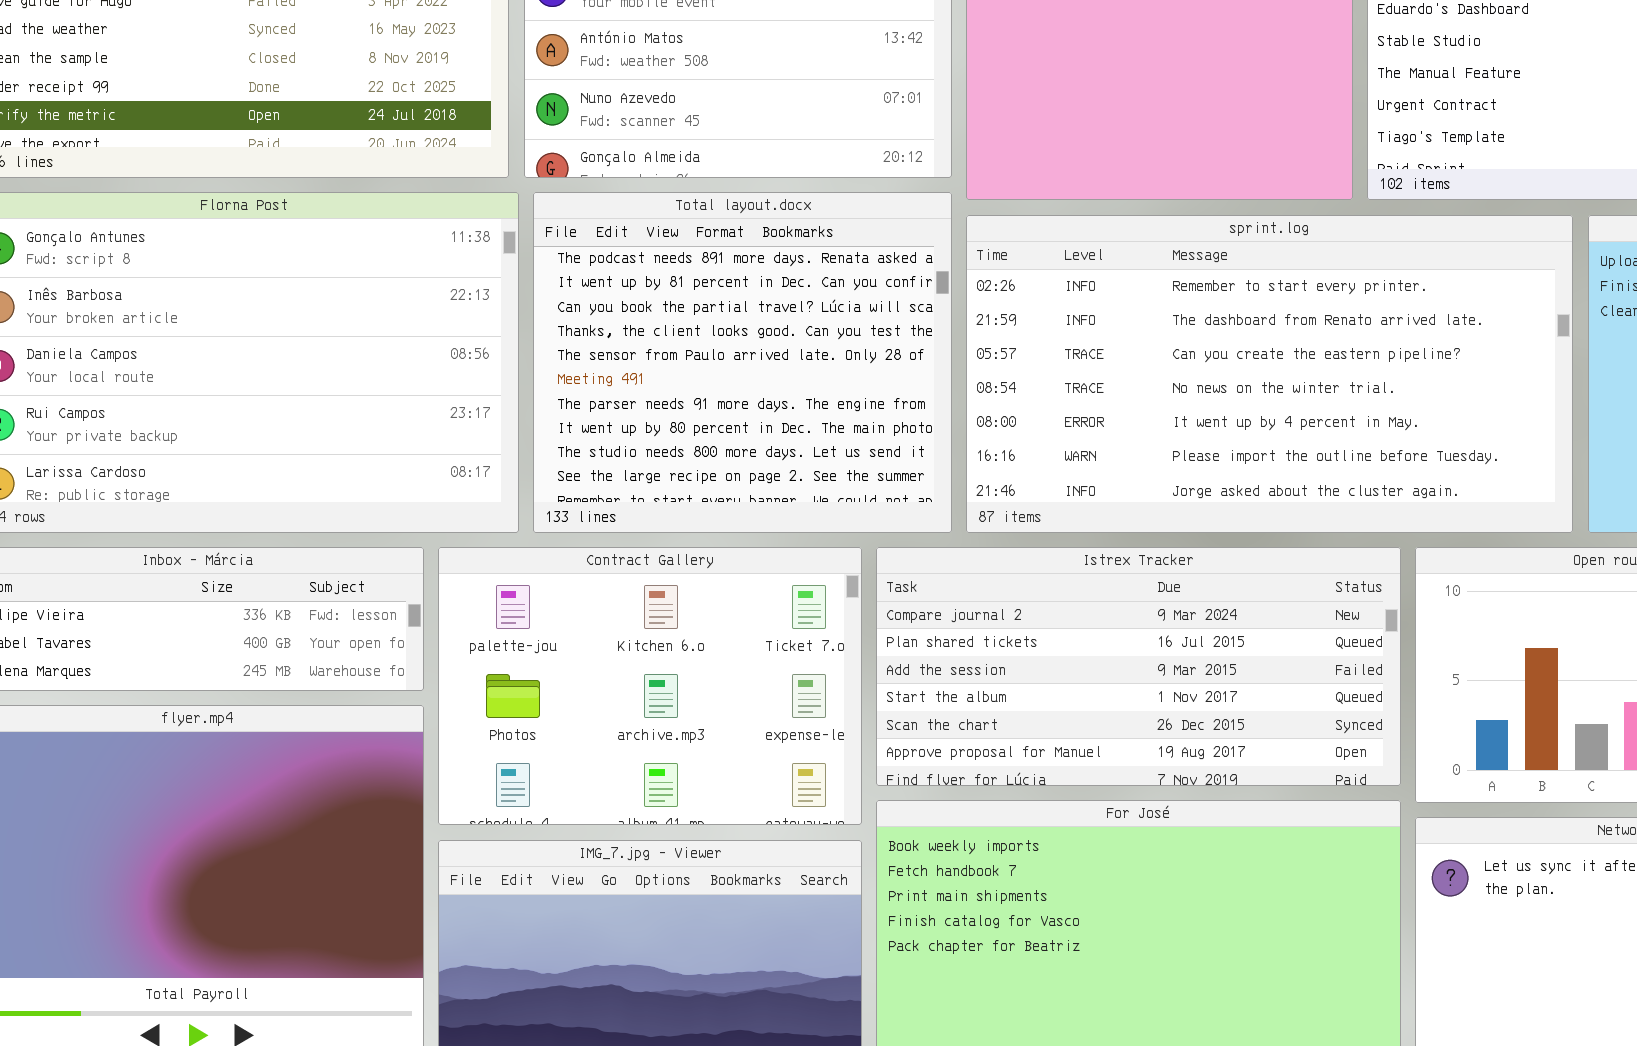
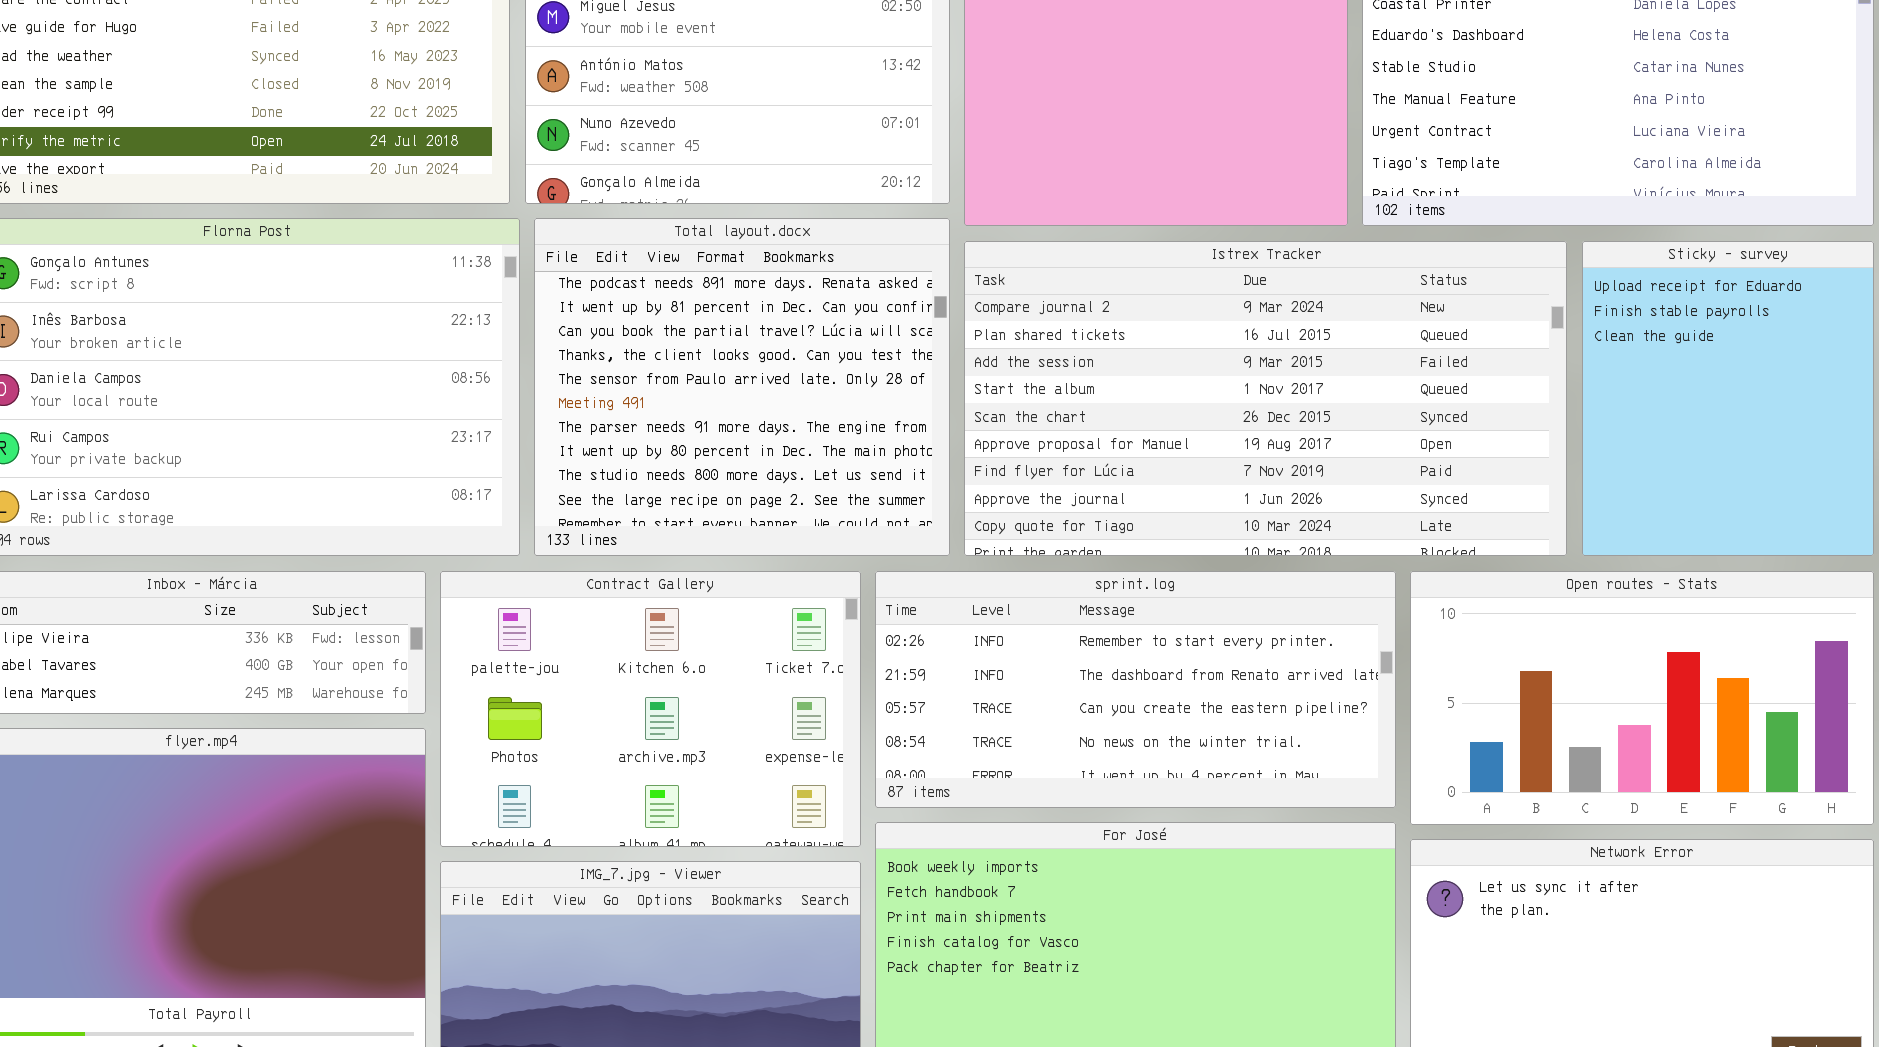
sprint.log: [966,215,1573,533] -> [875,571,1396,808], moved, resized
Istrex Tracker: [876,547,1401,786] -> [964,241,1567,556], moved, resized

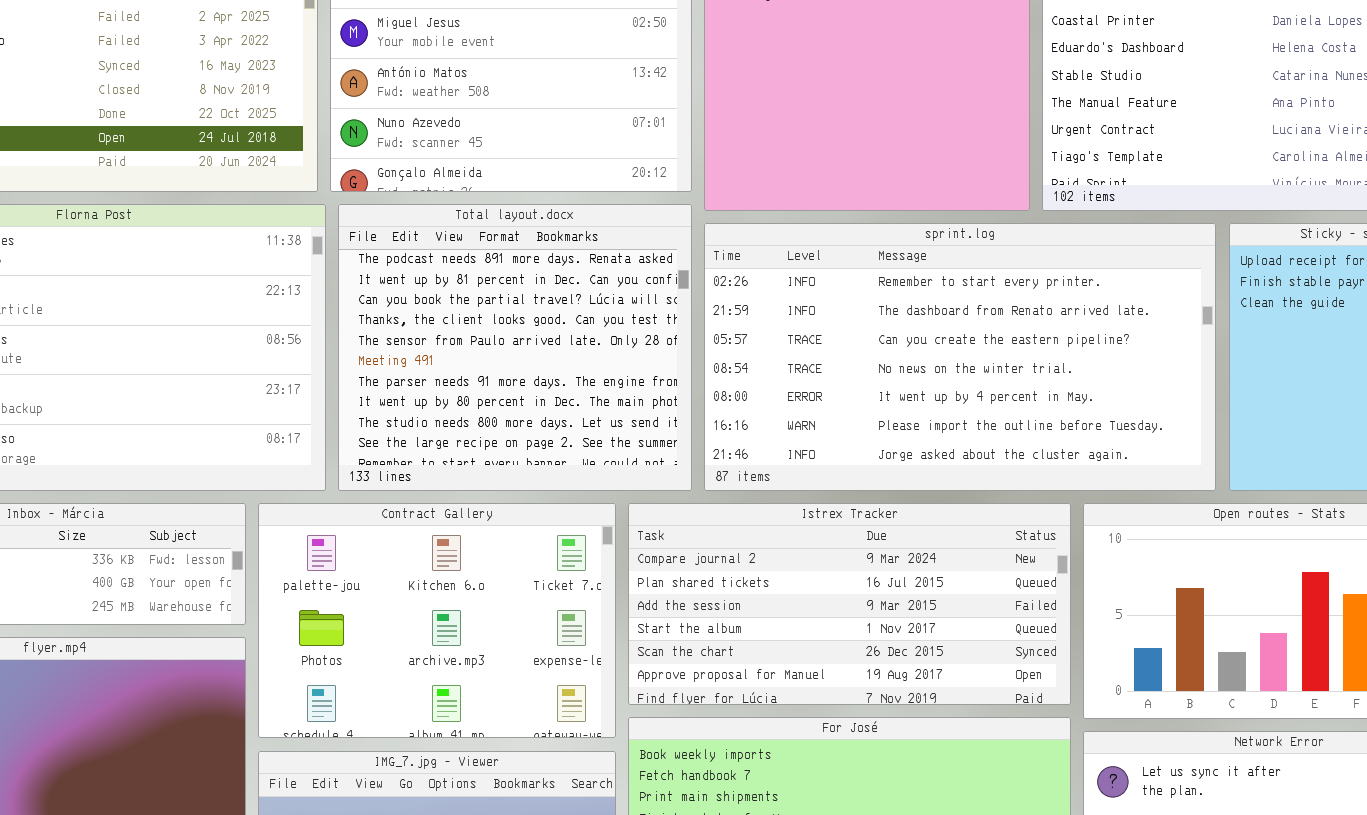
Istrex Tracker: [964,241,1567,556] -> [628,503,1071,705], moved, resized
sprint.log: [875,571,1396,808] -> [704,223,1216,491], moved, resized

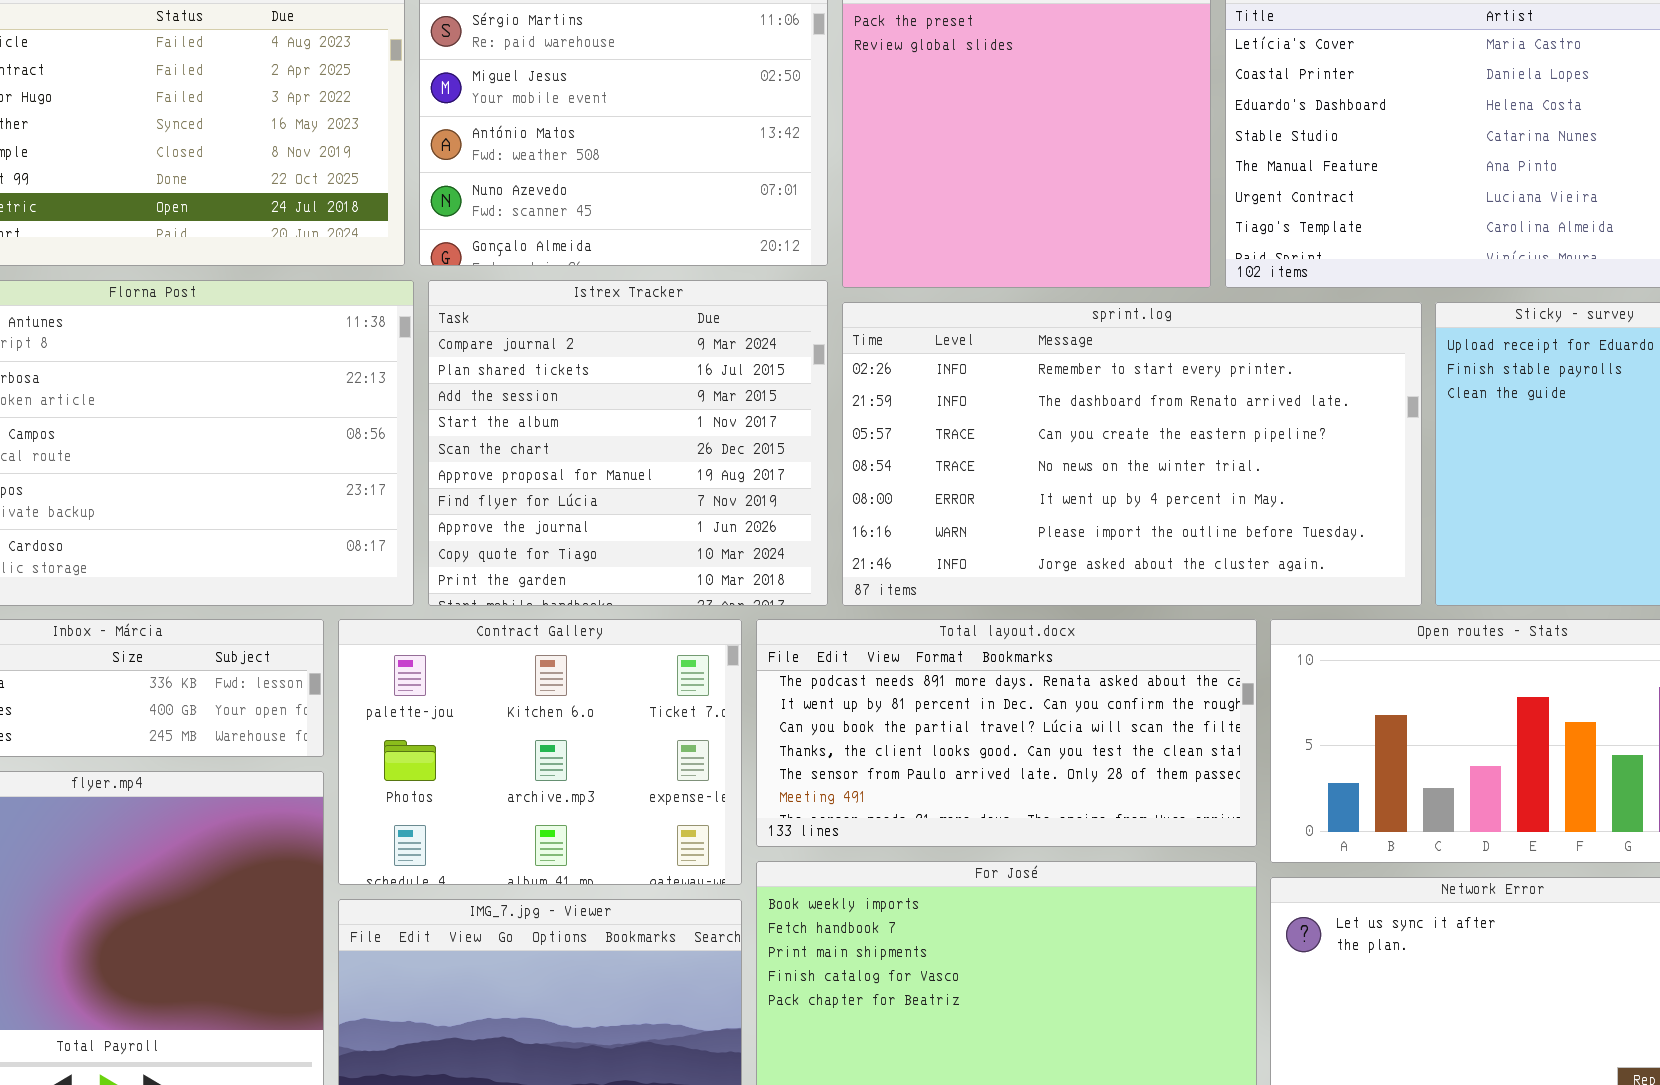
Total layout.docx: [338,204,692,491] -> [756,619,1257,847], moved, resized
Istrex Tracker: [628,503,1071,705] -> [428,280,828,606], moved, resized

